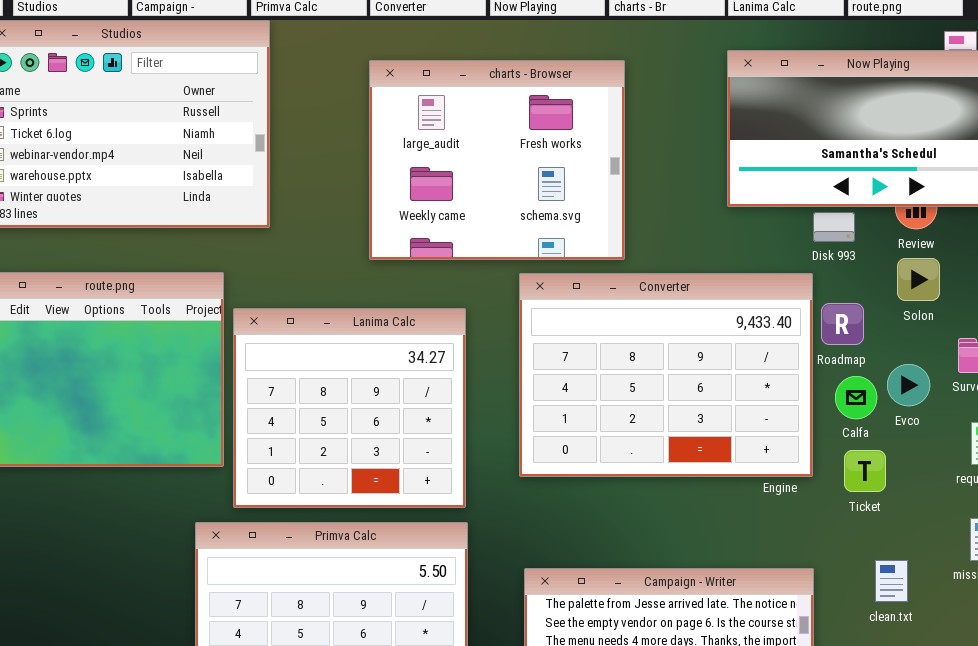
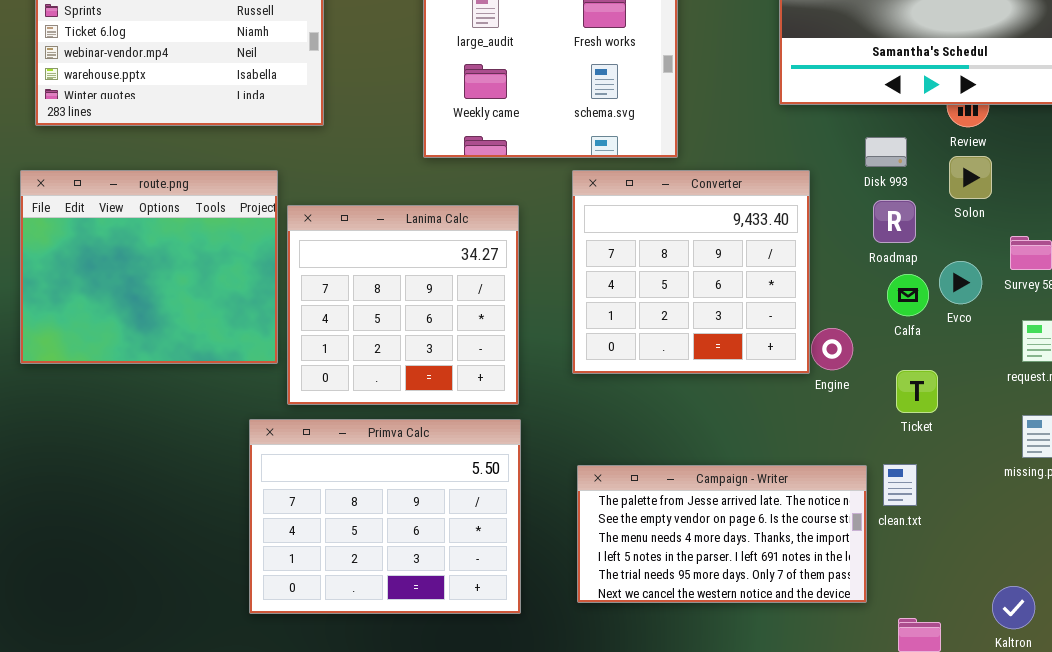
Disk 993: [813,212,855,242] -> [865,137,907,167], moved
Converter: [519,273,813,477] -> [572,170,810,374], resized
Ticket: [844,450,886,492] -> [896,370,938,413], moved
clean.txt: [875,560,908,602] -> [883,464,917,506], moved

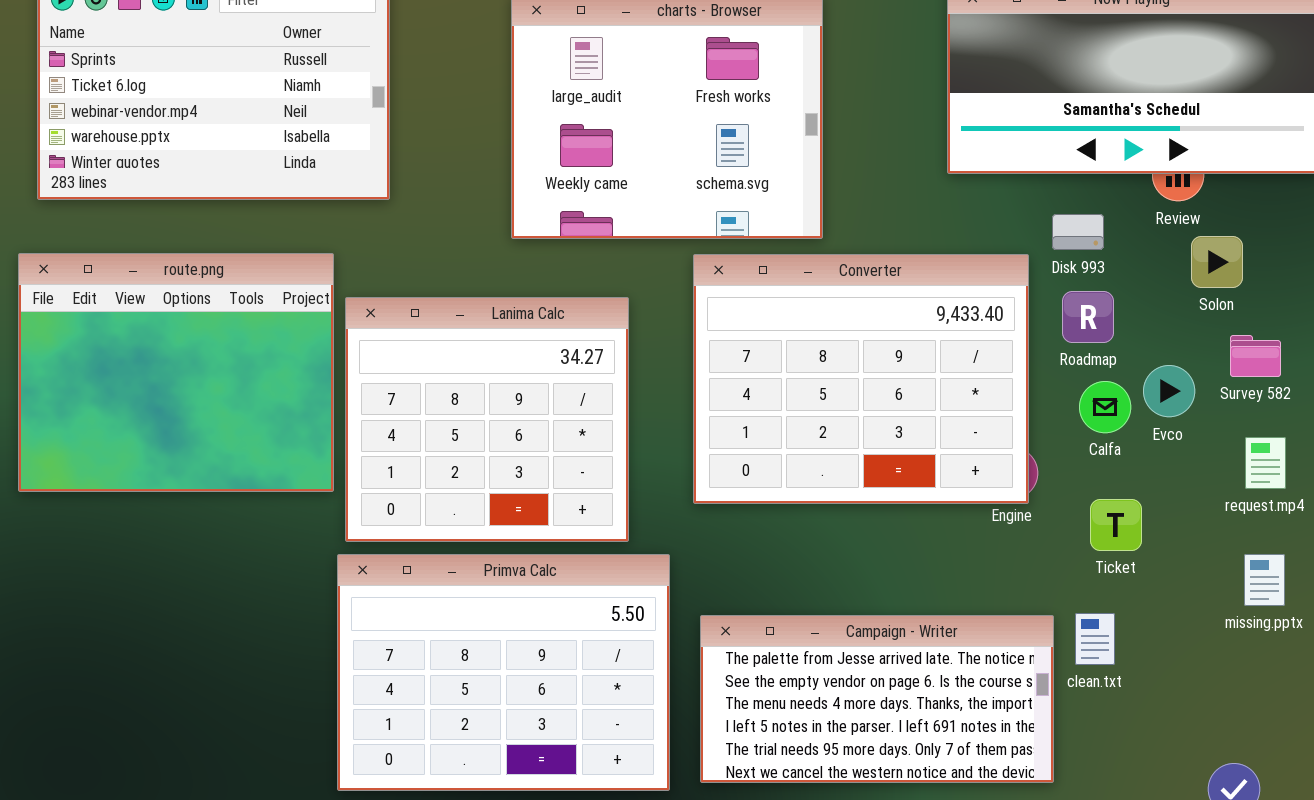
Solon: [949,156,992,199] -> [1191,236,1243,288], moved
Converter: [572,170,810,374] -> [693,254,1029,504], resized
Primva Calc: [249,419,521,614] -> [337,554,670,791], moved

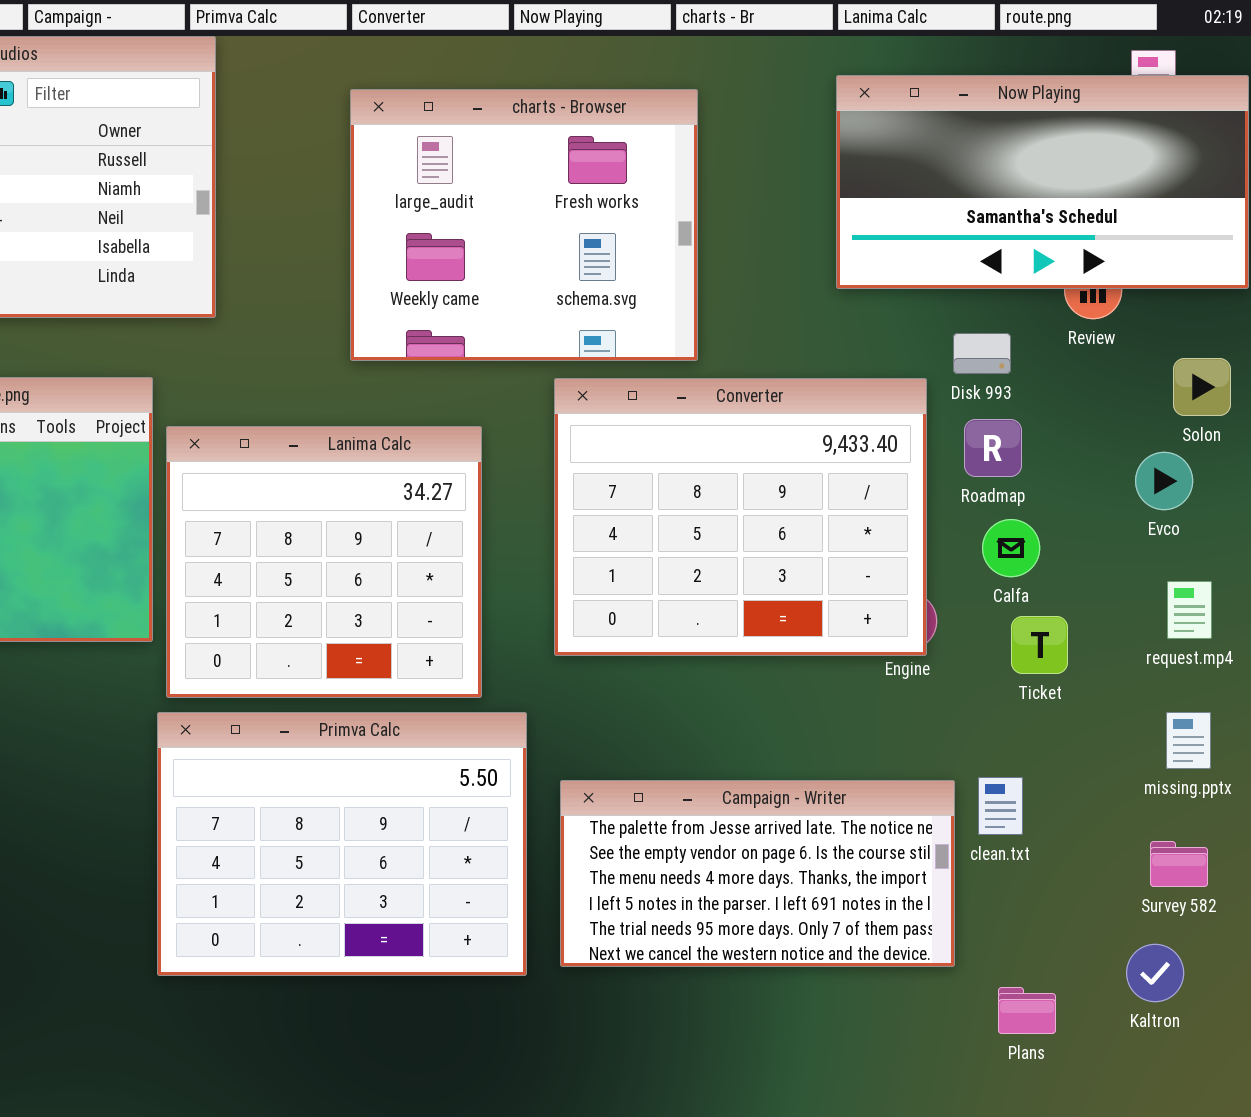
Solon: [1191,236,1243,288] -> [1173,358,1231,416], moved
Survey 582: [1230,335,1281,377] -> [1150,841,1208,887], moved
Evco: [1143,365,1195,417] -> [1135,452,1193,510], moved
Ticket: [1090,499,1142,551] -> [1011,616,1068,674], moved

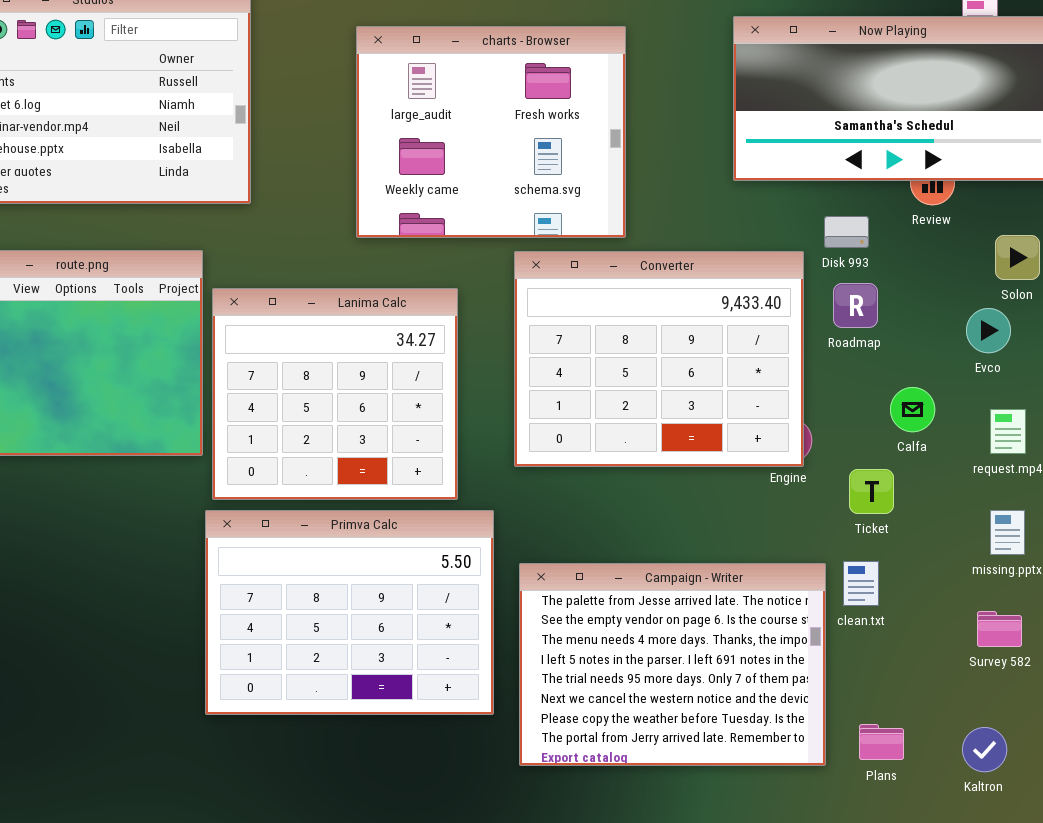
Calfa: [982,519,1040,577] -> [890,387,935,432], moved
Ticket: [1011,616,1068,674] -> [849,469,894,514], moved
Campaign - Writer: [560,780,955,967] -> [519,563,826,766], resized
Kaltron: [1126,944,1184,1002] -> [962,727,1007,772], moved

